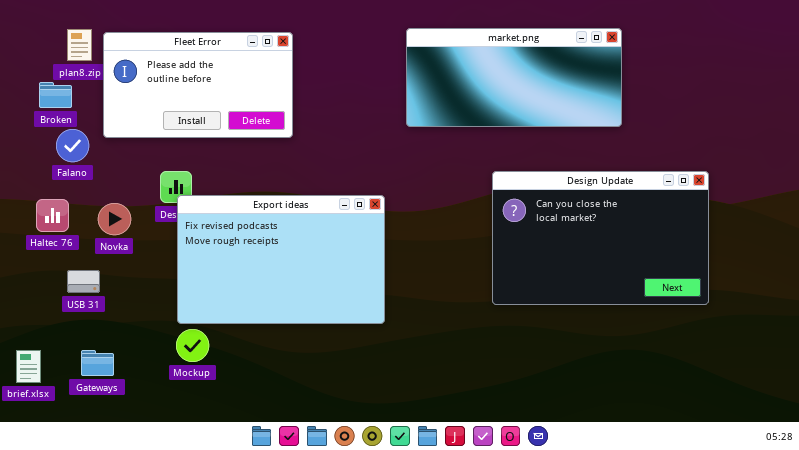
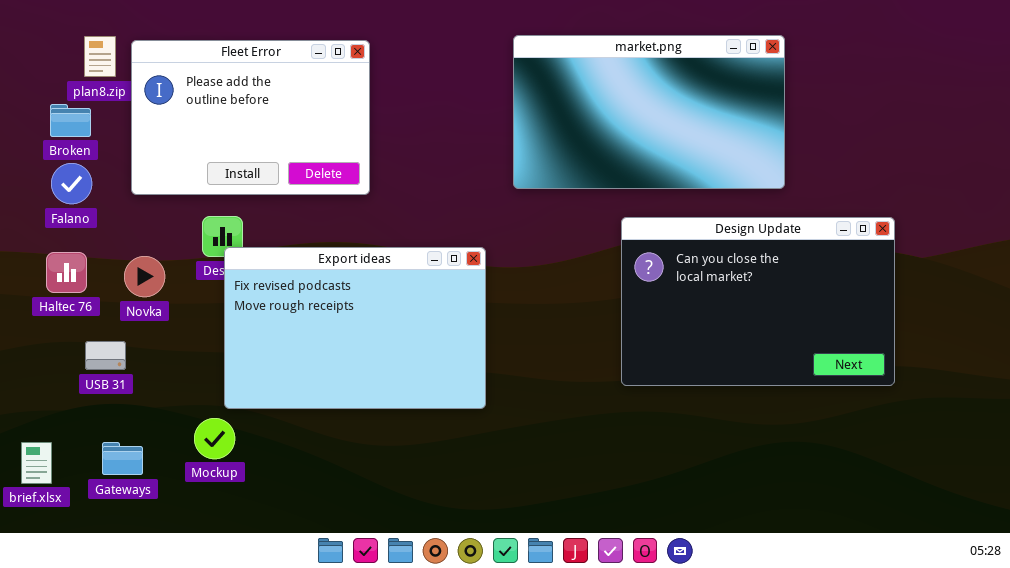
market.png: [406,28,622,127] -> [513,35,785,189], resized
Fleet Error: [103,32,293,138] -> [131,40,370,195], resized
Falano: [56,129,89,162] -> [51,163,92,204], moved
Mockup: [176,329,209,362] -> [194,418,235,459], moved

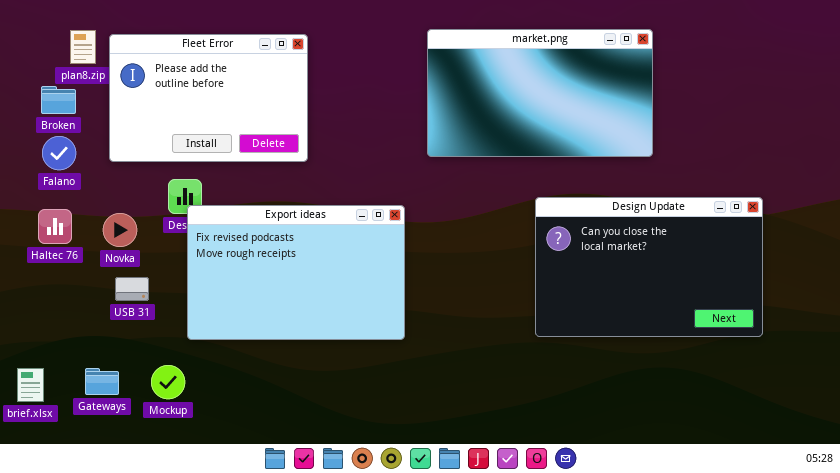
Design Update: [621,217,895,386] -> [535,197,763,337], moved
USB 31: [85,341,126,370] -> [115,277,149,301], moved
Mockup: [194,418,235,459] -> [151,365,185,399], moved

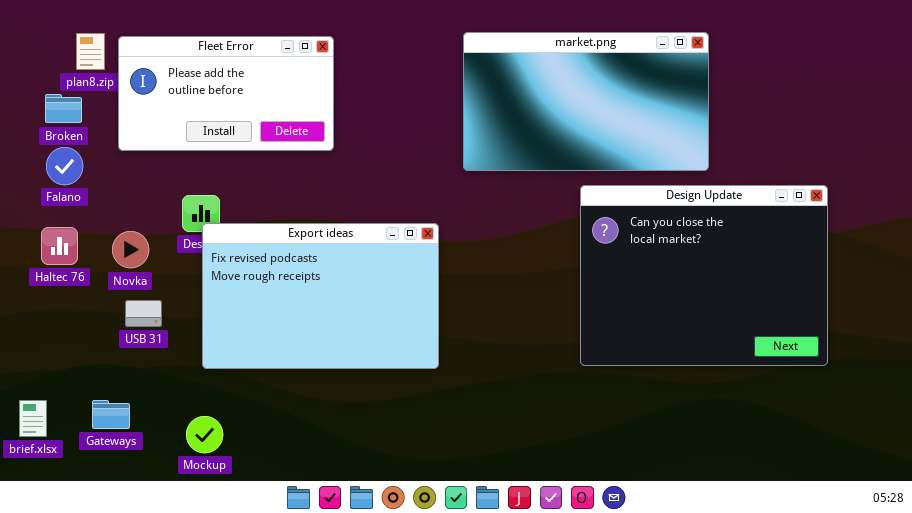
Fleet Error: [109,34,308,162] -> [118,36,334,151], resized
Design Update: [535,197,763,337] -> [580,185,828,366], resized
Mockup: [151,365,185,399] -> [186,416,223,453], moved

